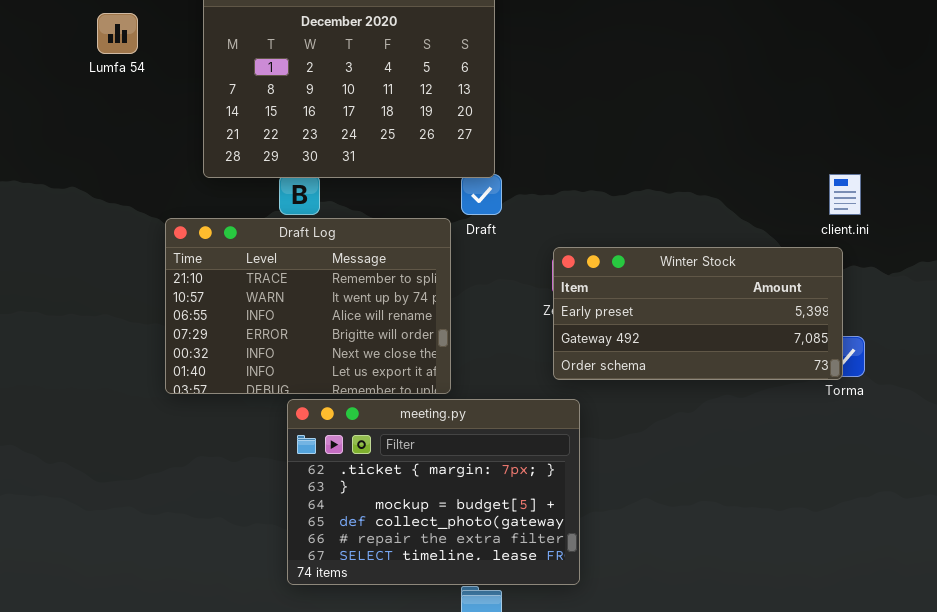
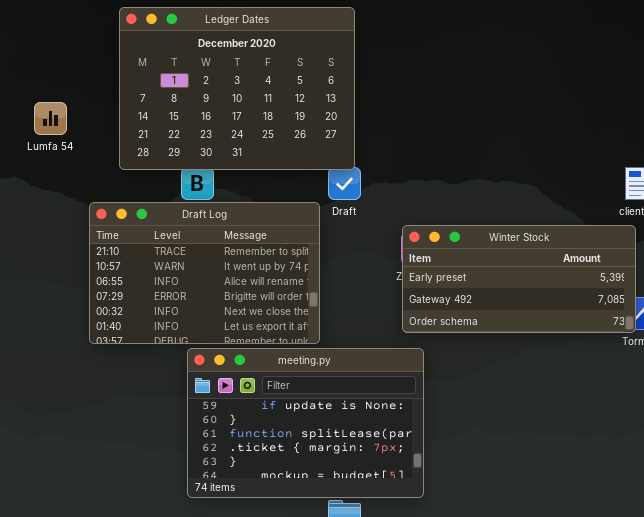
Lumfa 54: [97,13,138,54] -> [34,102,67,135], moved
meeting.py: [287,399,580,585] -> [187,348,424,498], scrolled up 3 rows

